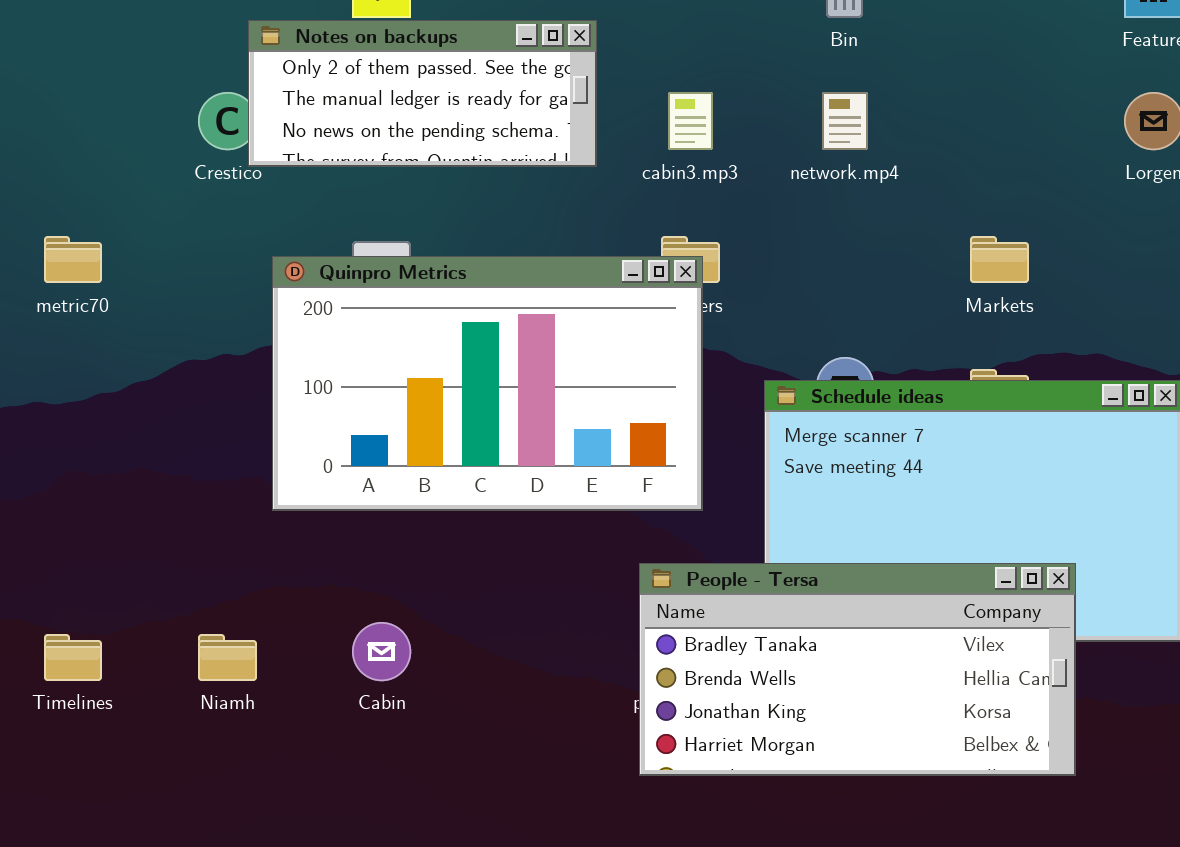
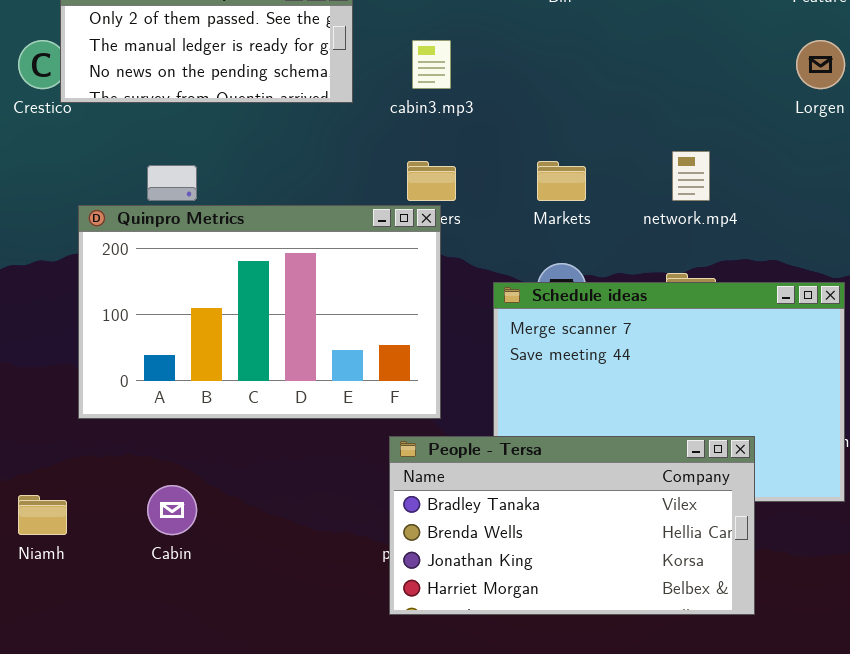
network.mp4: [822,92,868,150] -> [672,151,710,201], moved
Markets: [970,236,1029,283] -> [537,161,586,201], moved
Quinpro Metrics: [272,256,703,511] -> [78,205,441,419], moved

